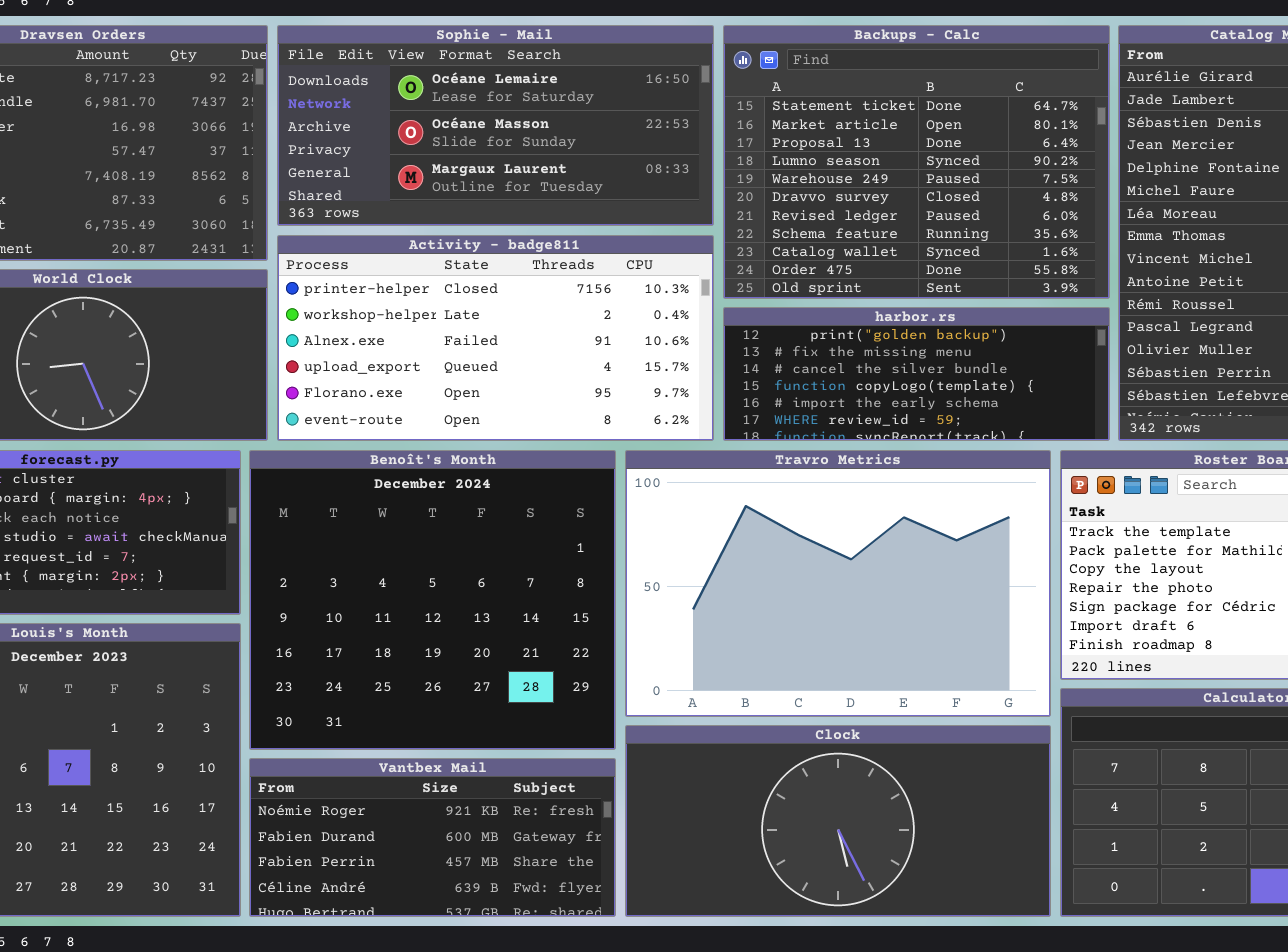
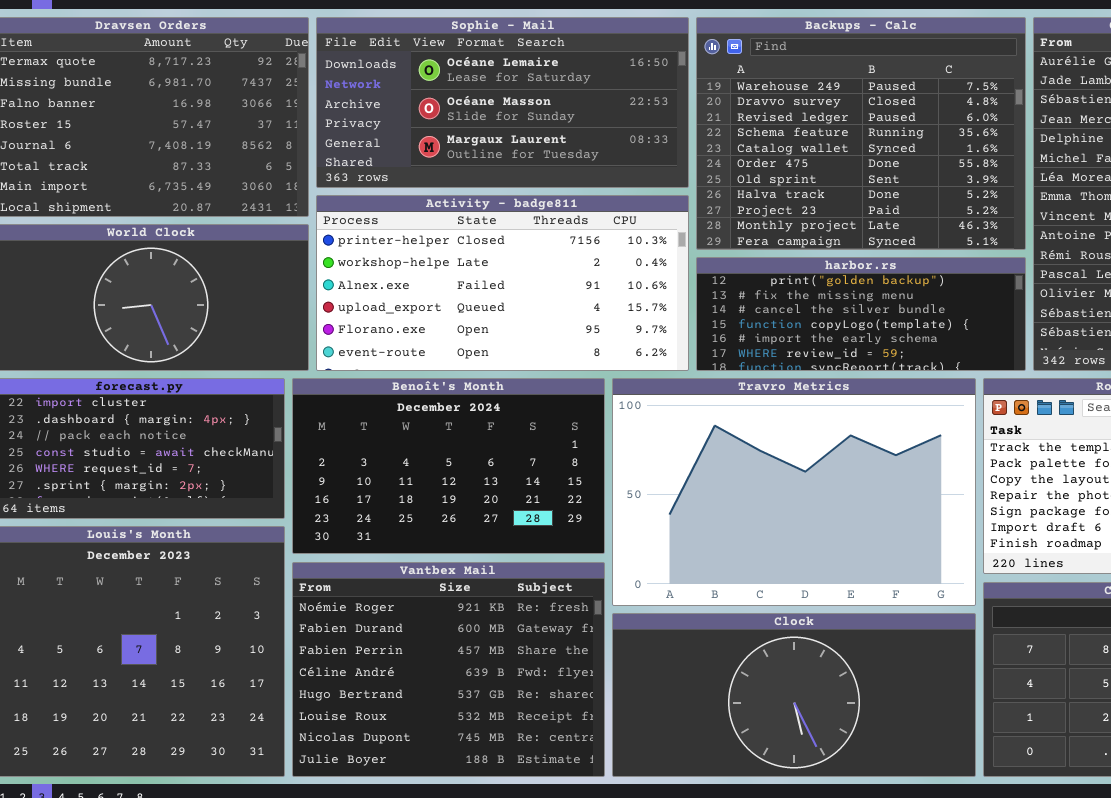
Backups - Calc: [723,25,1110,299] -> [696,17,1026,250], scrolled down 4 rows
Benoît's Month: [249,450,616,750] -> [292,378,605,554], resized
Vantbex Mail: [249,758,616,917] -> [292,562,605,777], resized

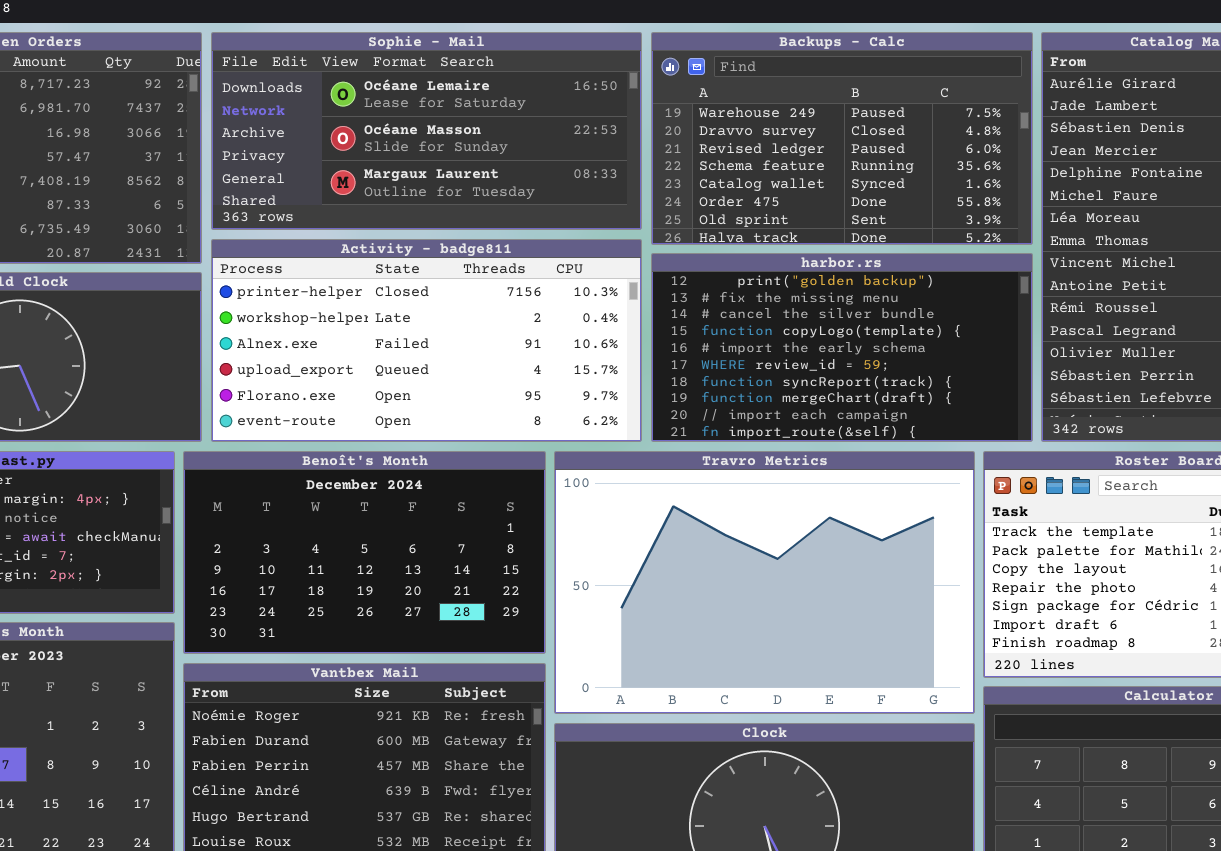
Backups - Calc: [696,17,1026,250] -> [651,32,1033,245], resized
harbor.rs: [696,257,1026,371] -> [651,253,1033,442], resized

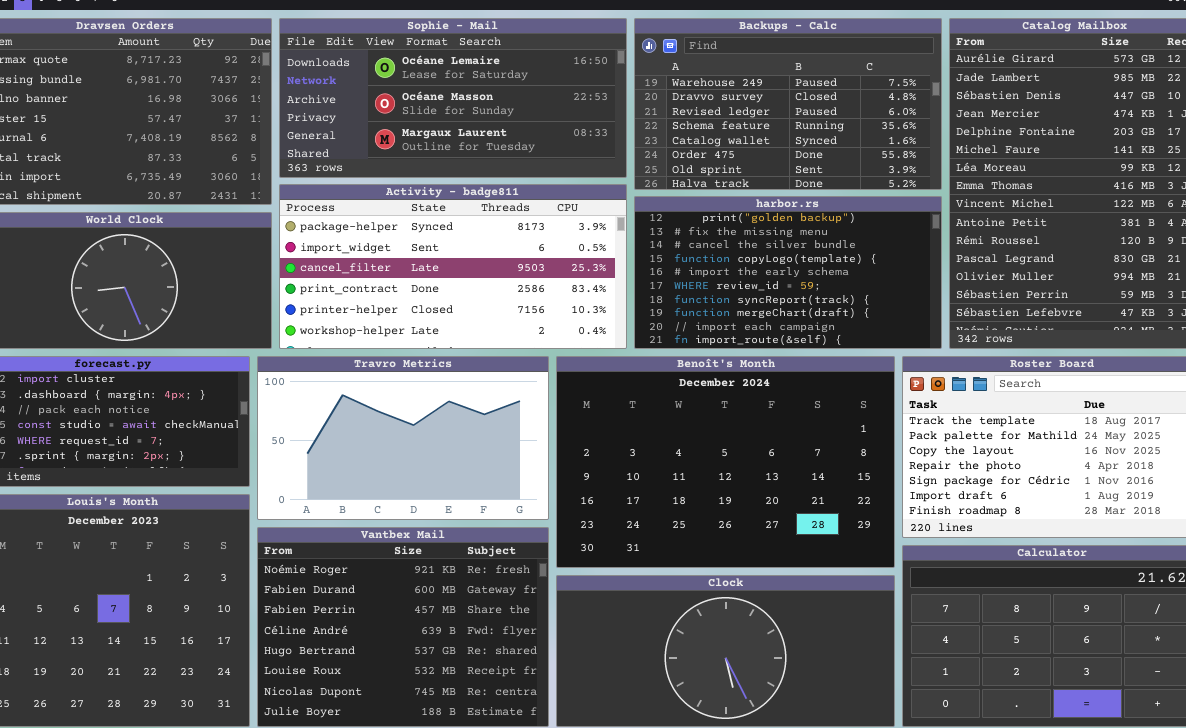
Activity - badge811: [211,239,642,442] -> [279,184,627,349], scrolled up 4 rows
Benoît's Month: [183,451,546,654] -> [556,356,895,568], moved, resized
Travro Metrics: [554,451,975,714] -> [257,356,549,520], moved, resized

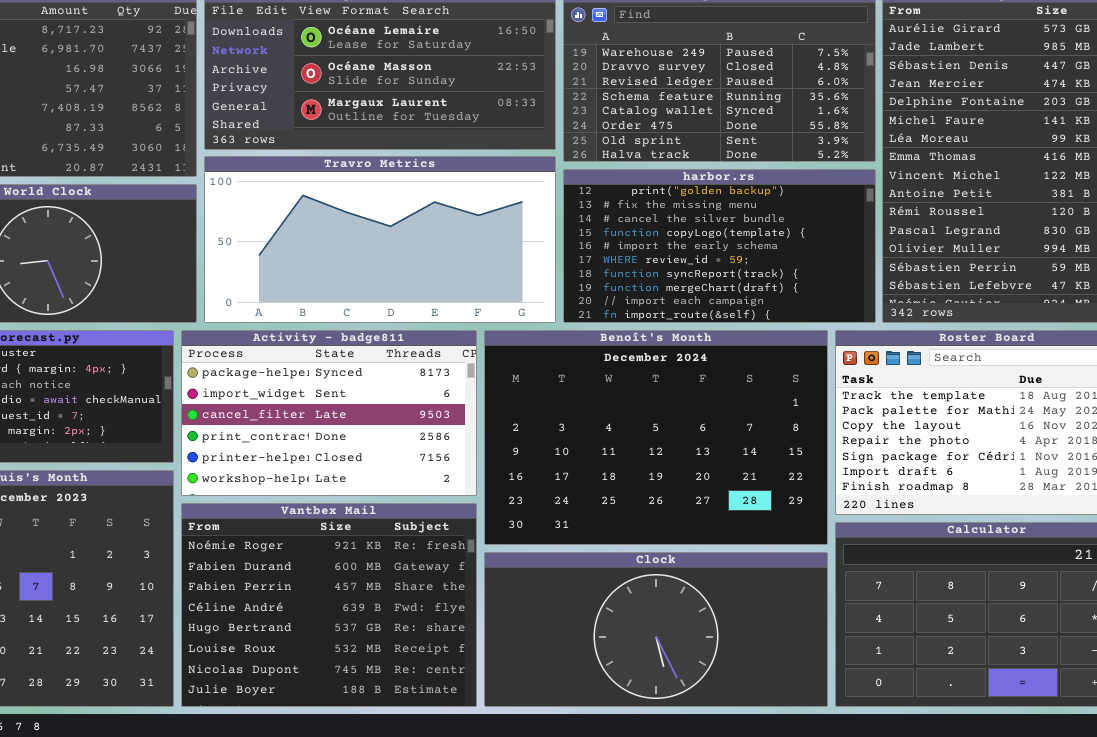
Activity - badge811: [279,184,627,349] -> [181,330,477,496], moved, resized
Travro Metrics: [257,356,549,520] -> [204,156,556,323], moved, resized

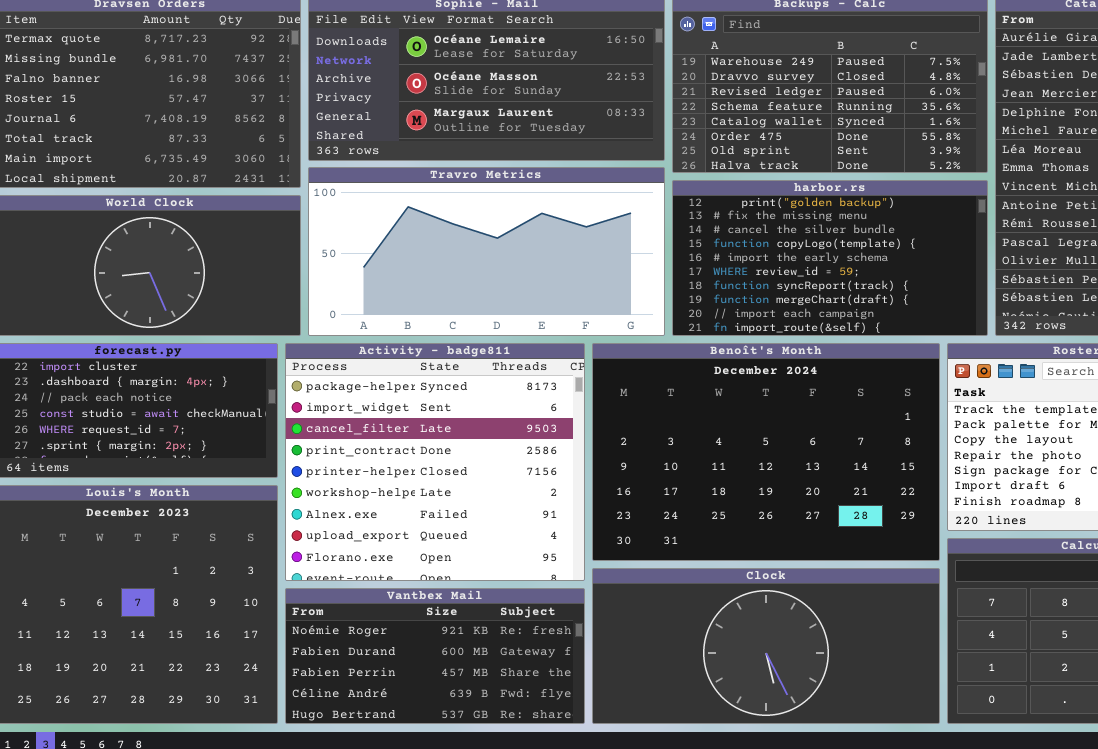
Activity - badge811: [181,330,477,496] -> [285,343,585,581], resized
Vantbex Mail: [181,503,477,707] -> [285,588,585,724], resized

